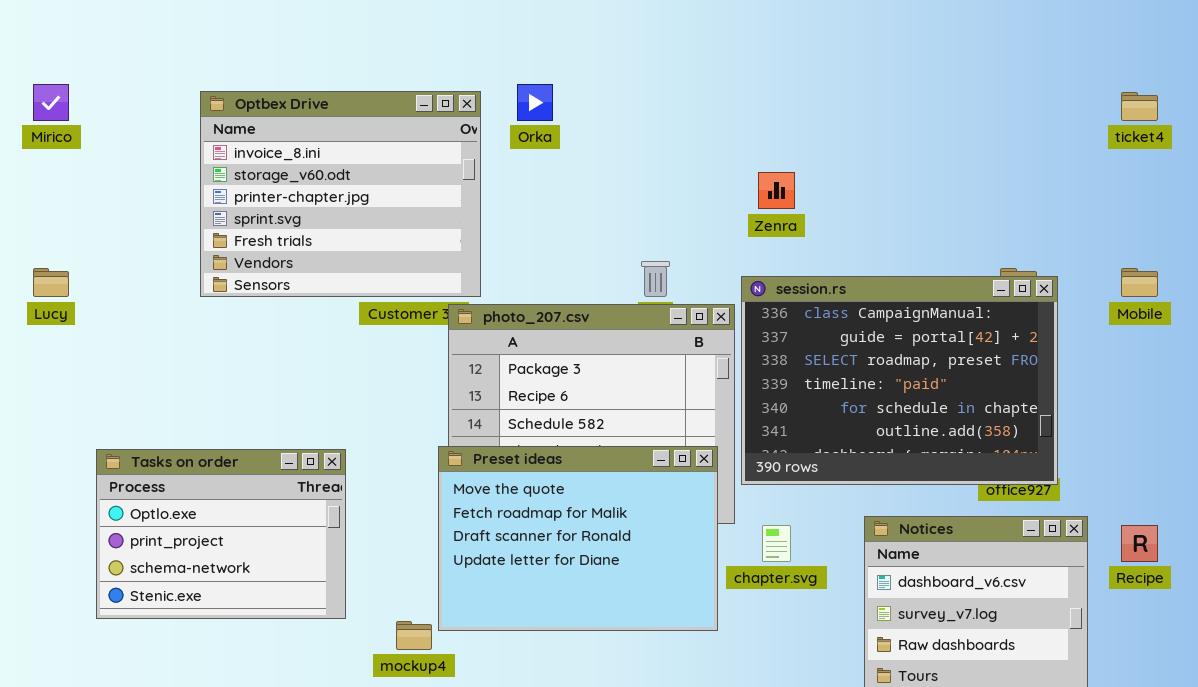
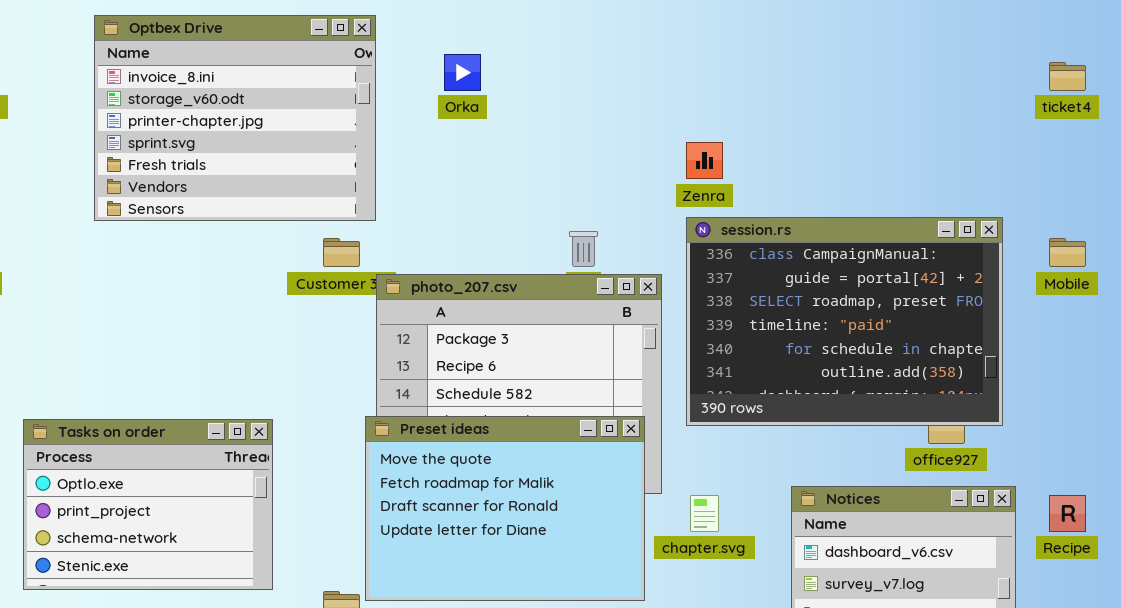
Optbex Drive: [200,91,481,297] -> [94,15,376,221], moved
session.rs: [741,276,1058,485] -> [686,217,1003,426], moved

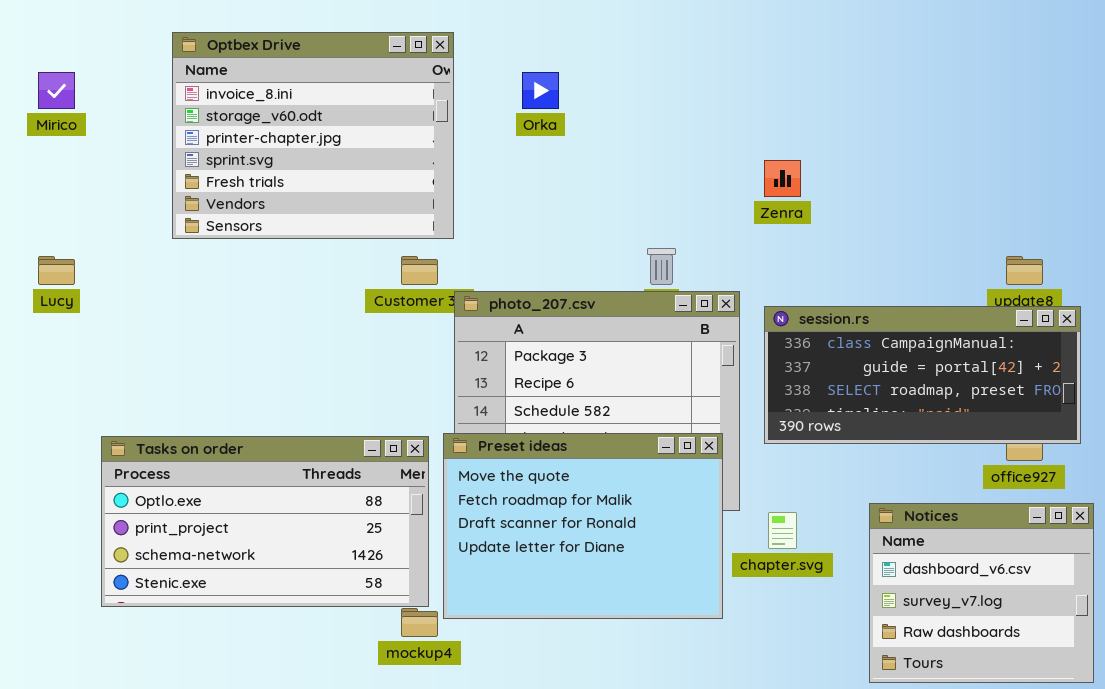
session.rs: [686,217,1003,426] -> [764,306,1081,444], resized
Tasks on order: [23,419,273,590] -> [101,436,429,607], resized

